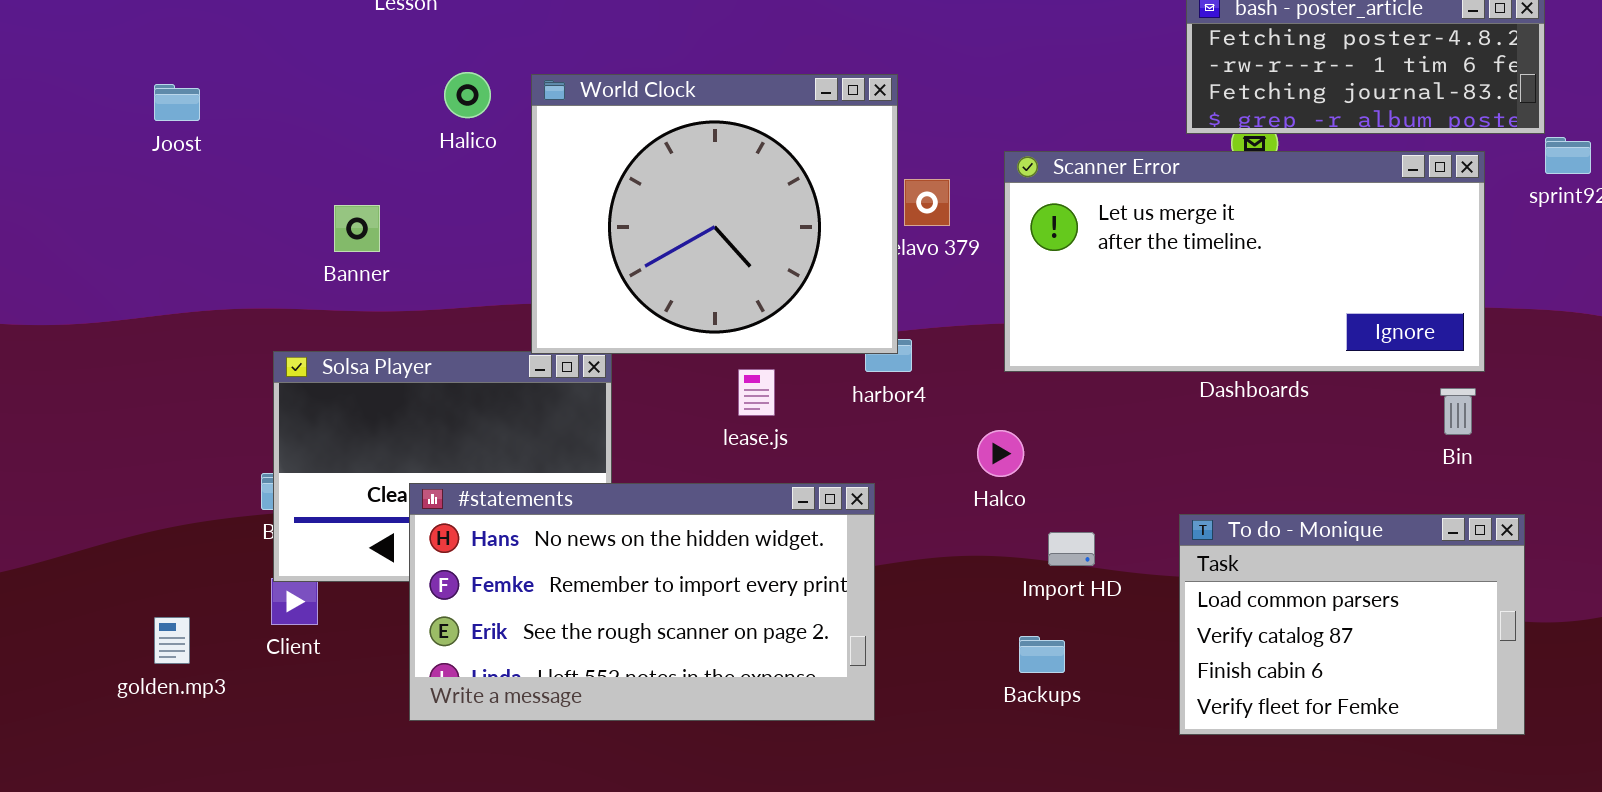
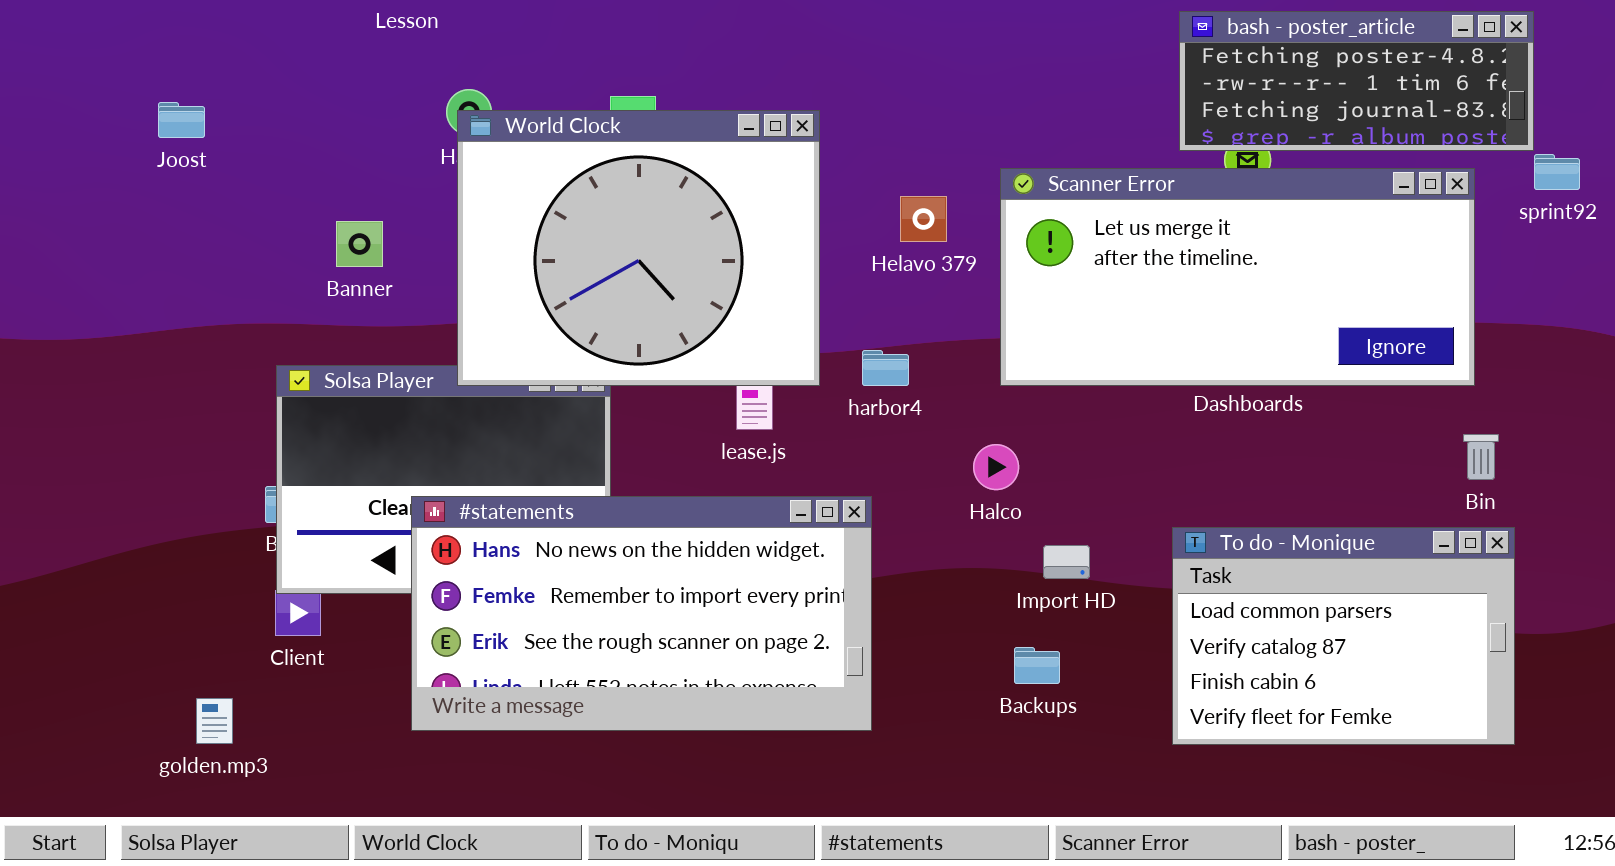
World Clock: [531,74,898,354] -> [457,110,820,386], moved
Bin: [1440,388,1476,435] -> [1463,434,1499,480], moved
golden.mp3: [154,617,190,664] -> [196,698,233,744], moved

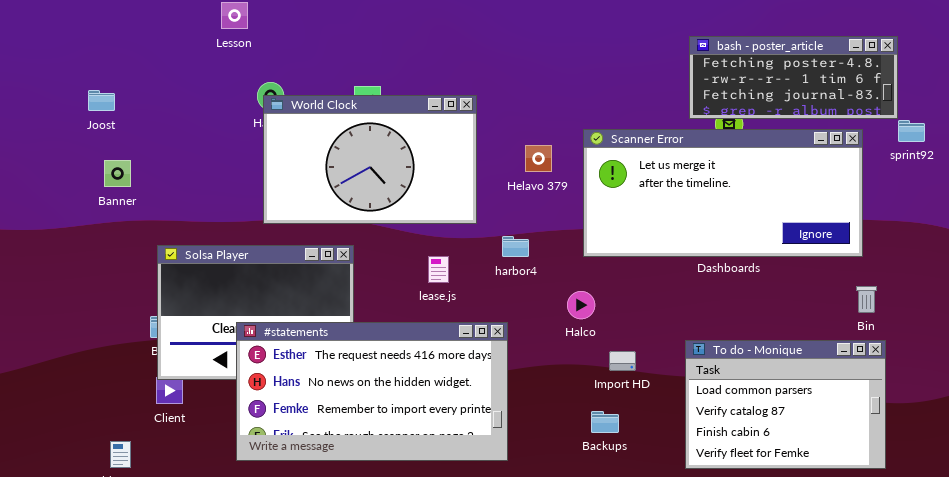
World Clock: [457,110,820,386] -> [263,95,477,224], resized
Banner: [336,221,383,267] -> [104,160,131,187], moved
#statements: [411,496,872,731] -> [236,322,508,461], scrolled up 1 row

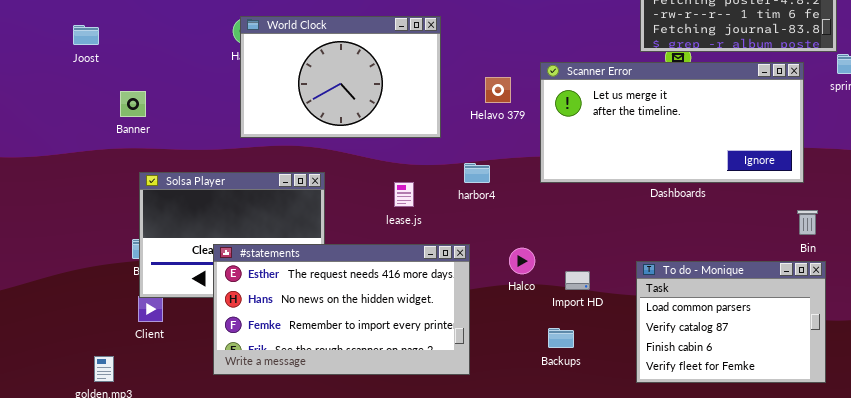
World Clock: [263,95,477,224] -> [240,16,441,138], moved
Banner: [104,160,131,187] -> [120,91,146,117], moved
Halco: [567,291,595,319] -> [509,248,535,274], moved

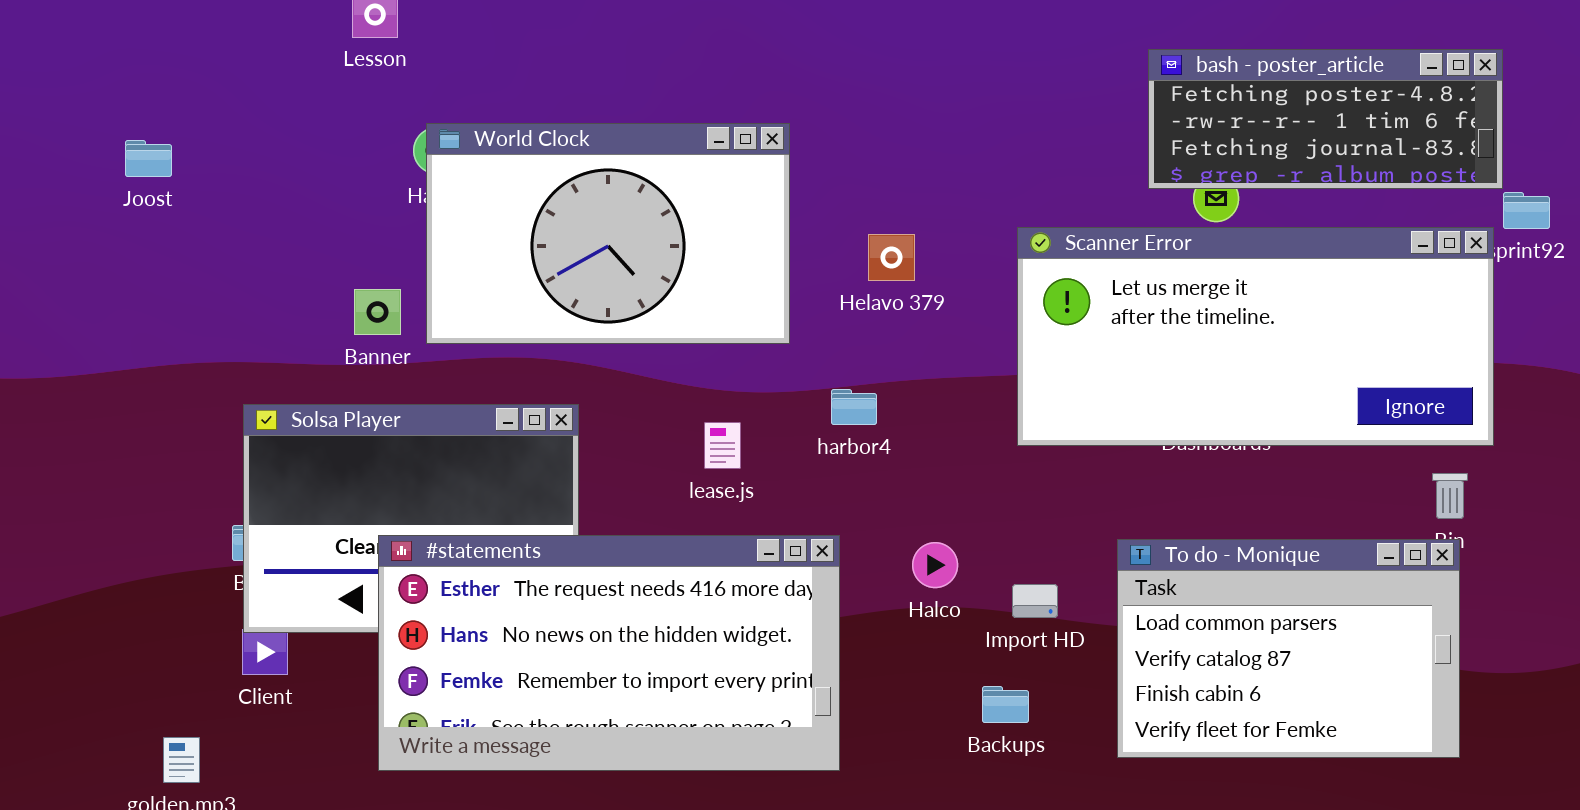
Scanner Error: [540,62,804,183] -> [1017,227,1494,446], moved
Banner: [120,91,146,117] -> [354,289,401,335], moved
To do - Monique: [636,261,826,383] -> [1117,539,1460,758], moved

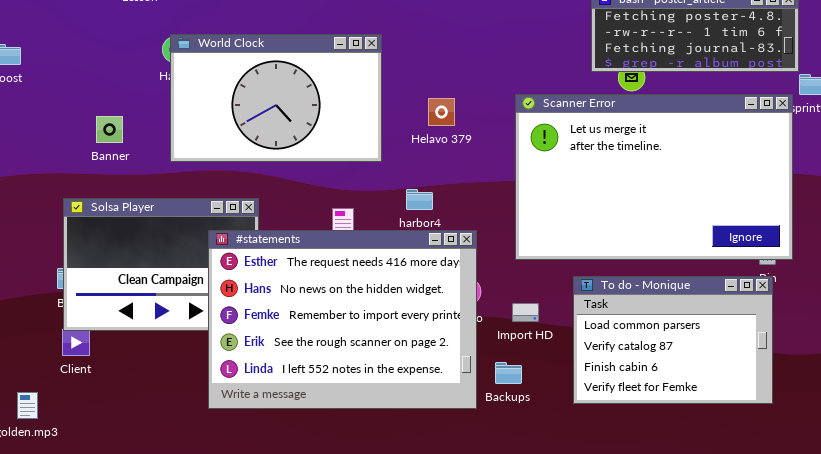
Scanner Error: [1017,227,1494,446] -> [515,94,793,260], resized
Banner: [354,289,401,335] -> [96,116,123,143], moved
#statements: [378,535,840,771] -> [208,230,477,409], moved, resized

